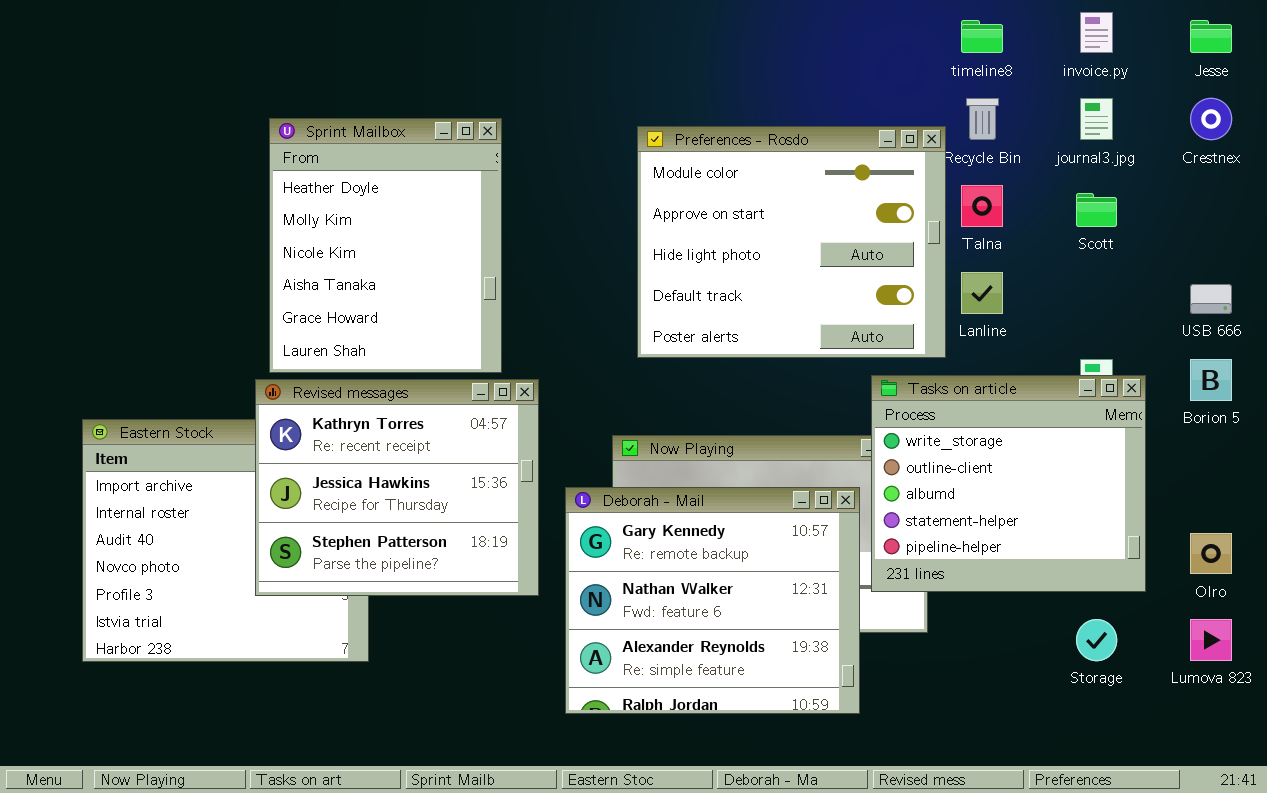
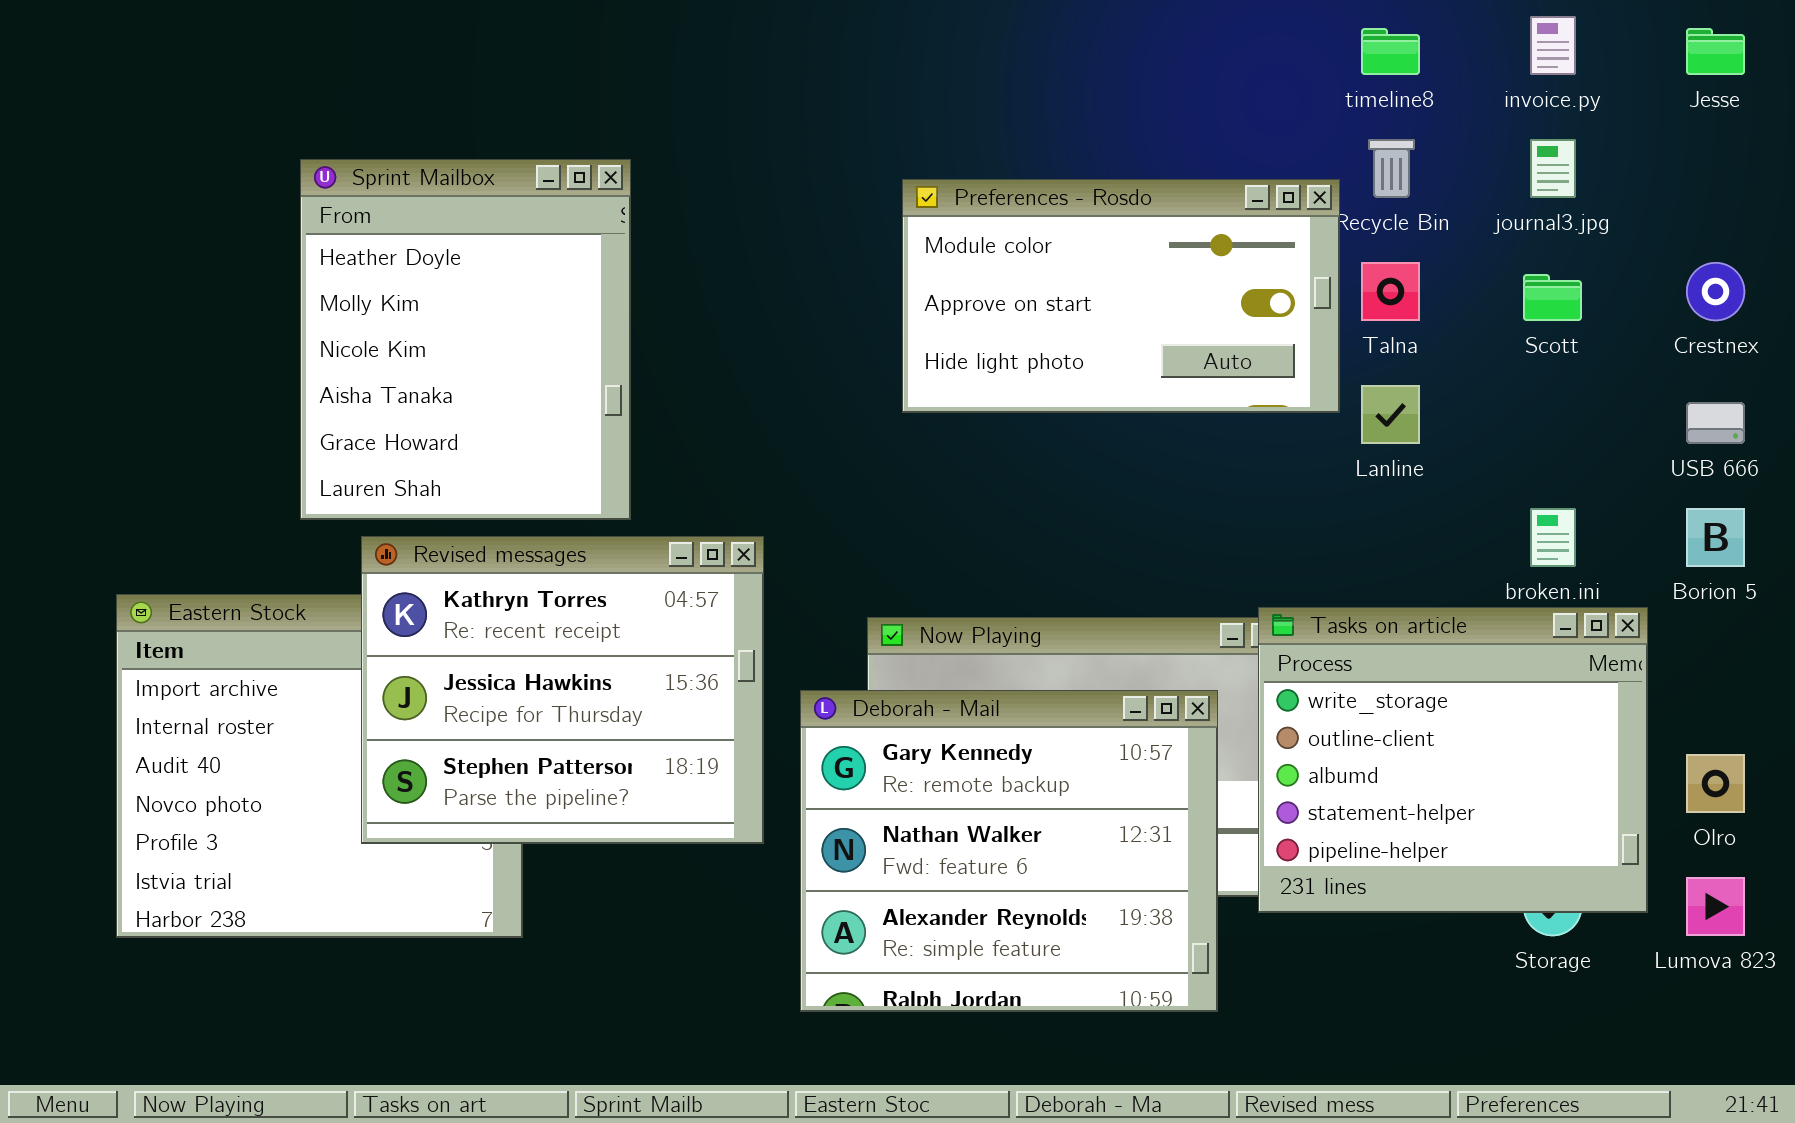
Crestnex: [1190,98,1232,140] -> [1686,262,1745,321], moved
Sprint Mailbox: [269,118,502,373] -> [300,159,631,520], moved
Preferences - Rosdo: [637,126,946,358] -> [902,179,1340,413], resized
Tasks on article: [871,375,1146,592] -> [1258,607,1648,913], moved

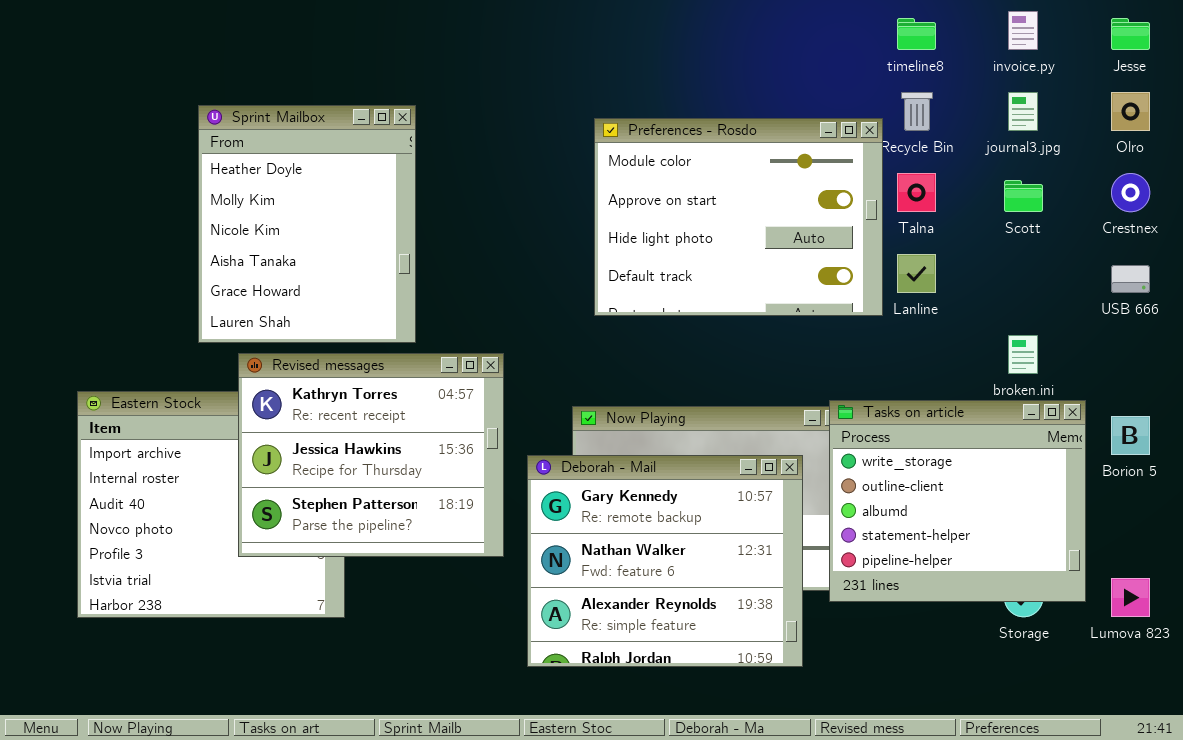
Preferences - Rosdo: [902,179,1340,413] -> [594,118,883,316], resized
Borion 5: [1686,508,1745,567] -> [1111,416,1150,455], moved
Olro: [1686,754,1745,813] -> [1111,92,1150,131], moved

